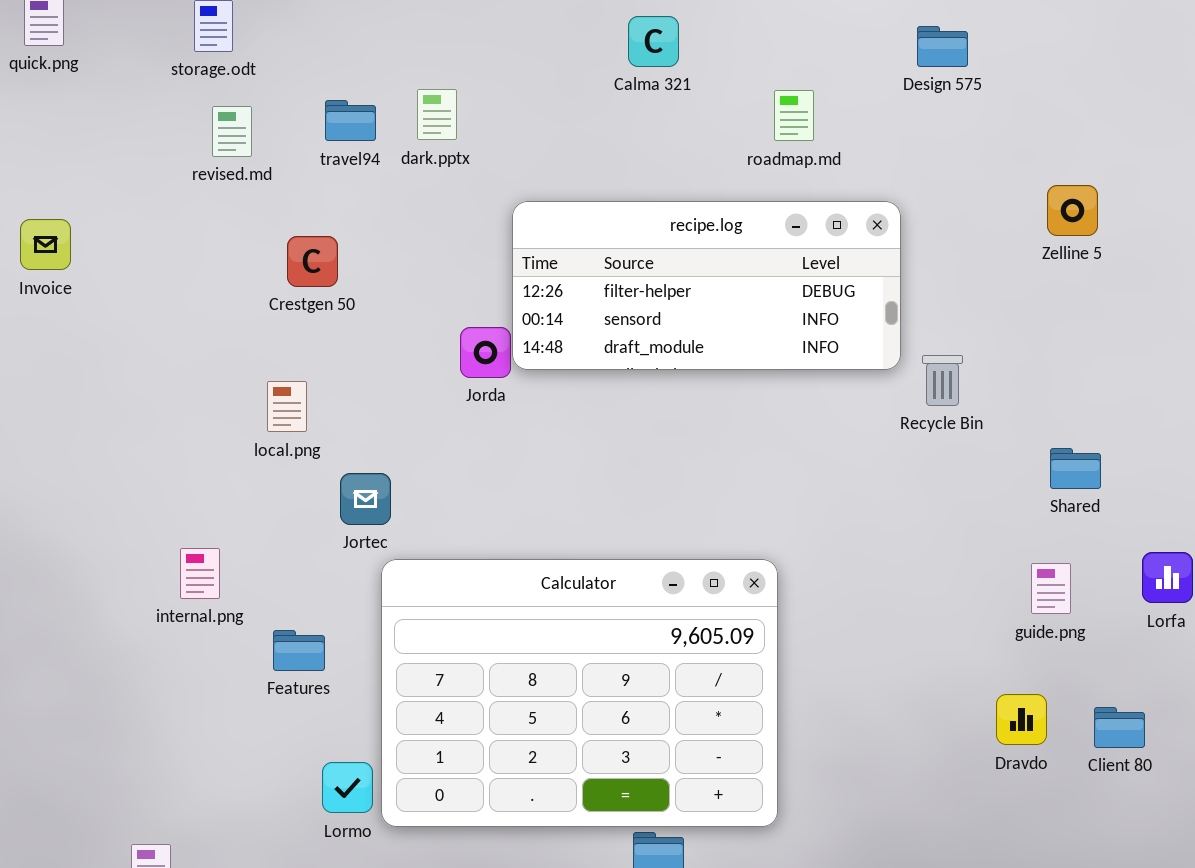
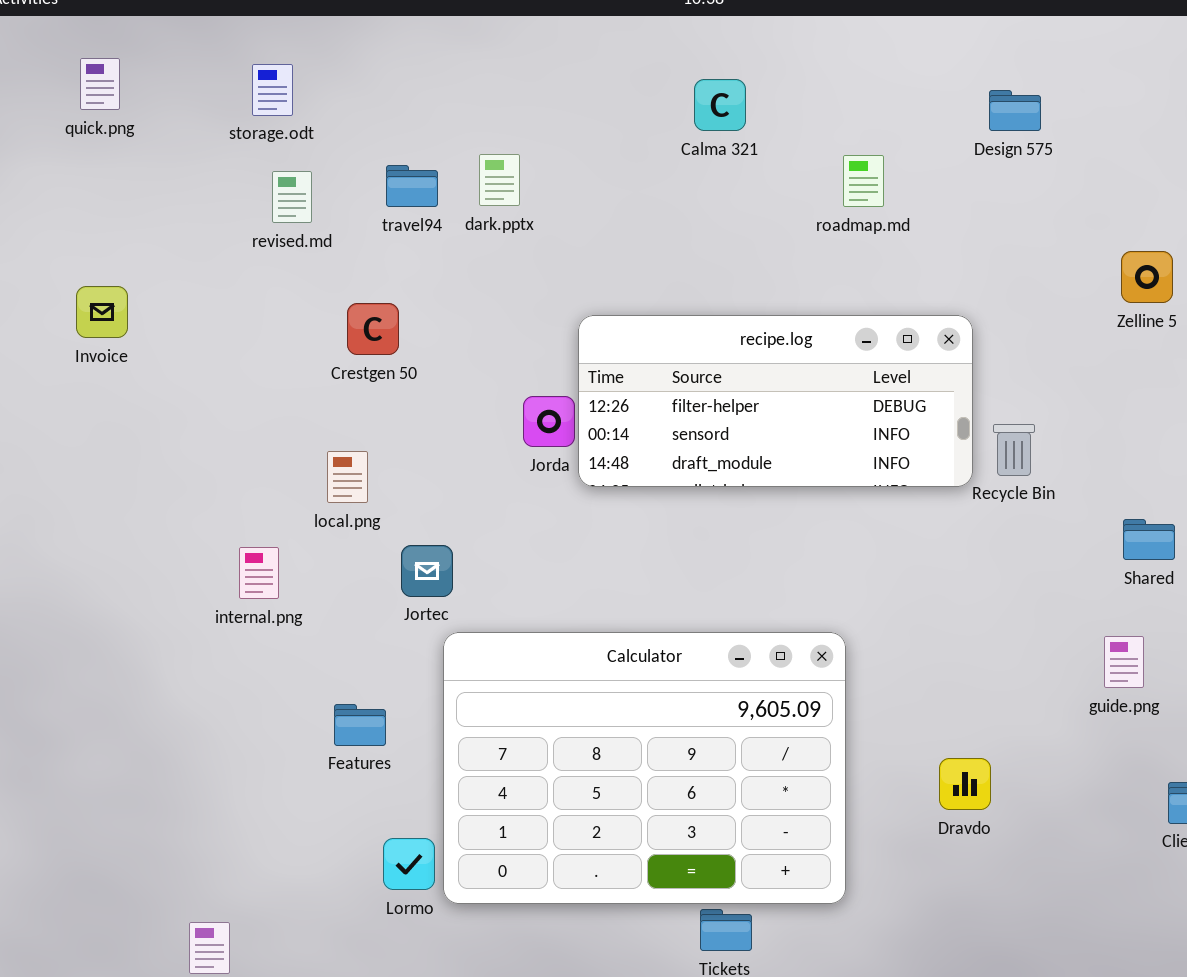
recipe.log: [512,201,901,370] -> [578,315,973,487], moved
internal.png: [180,548,220,599] -> [239,547,279,599], moved
Dravdo: [996,694,1047,745] -> [939,758,991,810], moved

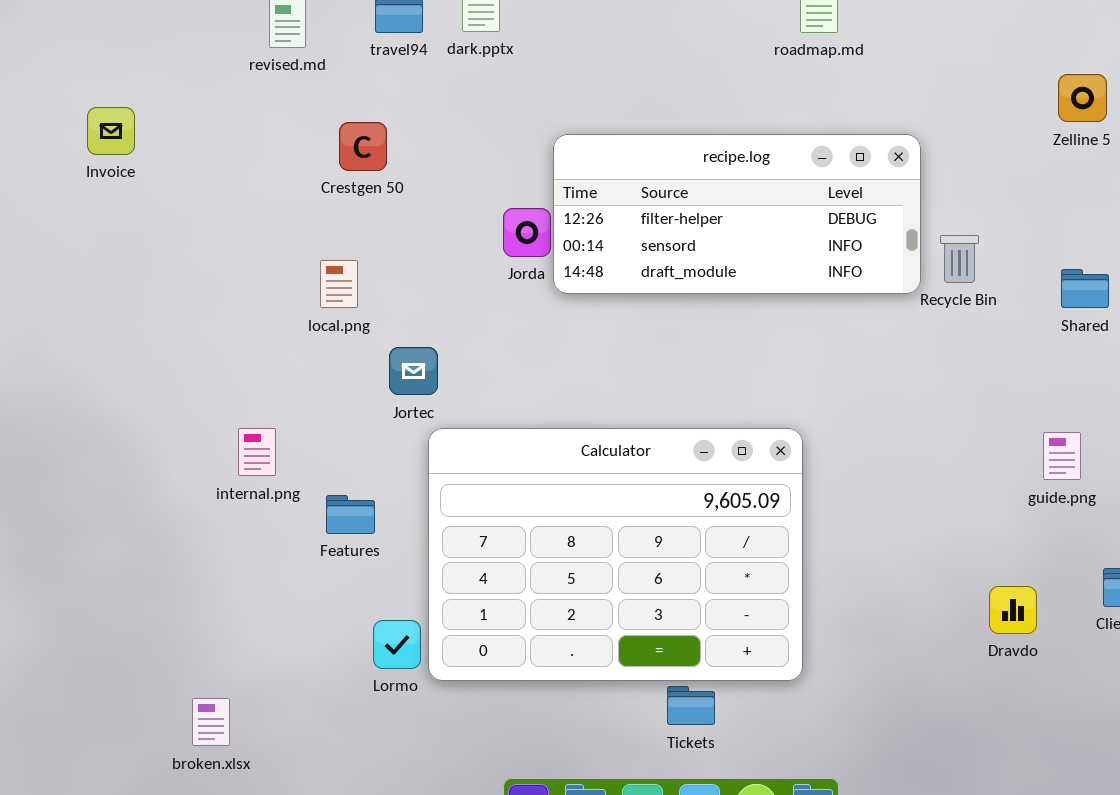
Shared: [1123,519,1175,560] -> [1061,269,1109,308], moved
internal.png: [239,547,279,599] -> [238,428,276,476], moved
Dravdo: [939,758,991,810] -> [989,586,1037,634], moved

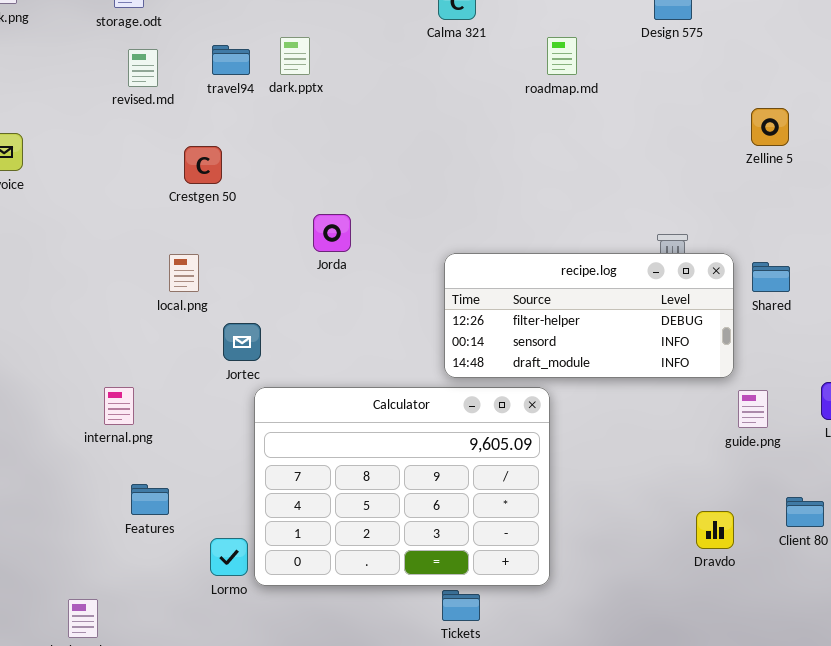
recipe.log: [553,134,921,294] -> [444,253,734,378], moved
Features: [326,495,375,534] -> [131,484,169,515], moved

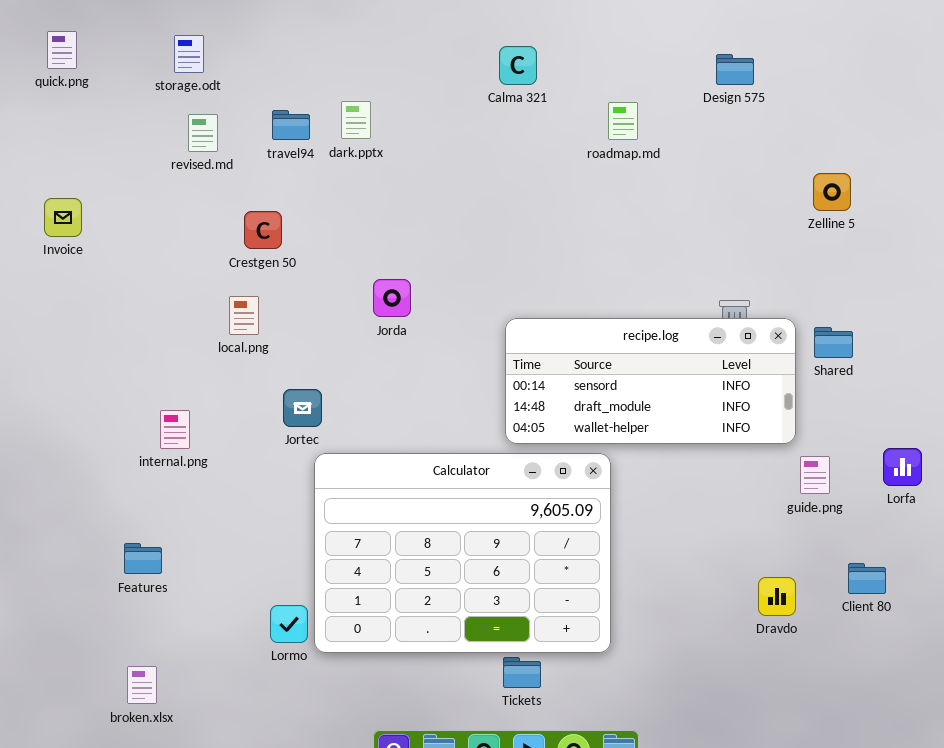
recipe.log: [444,253,734,378] -> [505,318,796,444], scrolled down 1 row
local.png: [169,254,199,292] -> [229,296,259,335], moved
internal.png: [104,387,134,425] -> [160,410,190,449], moved
Features: [131,484,169,515] -> [124,543,162,574], moved

